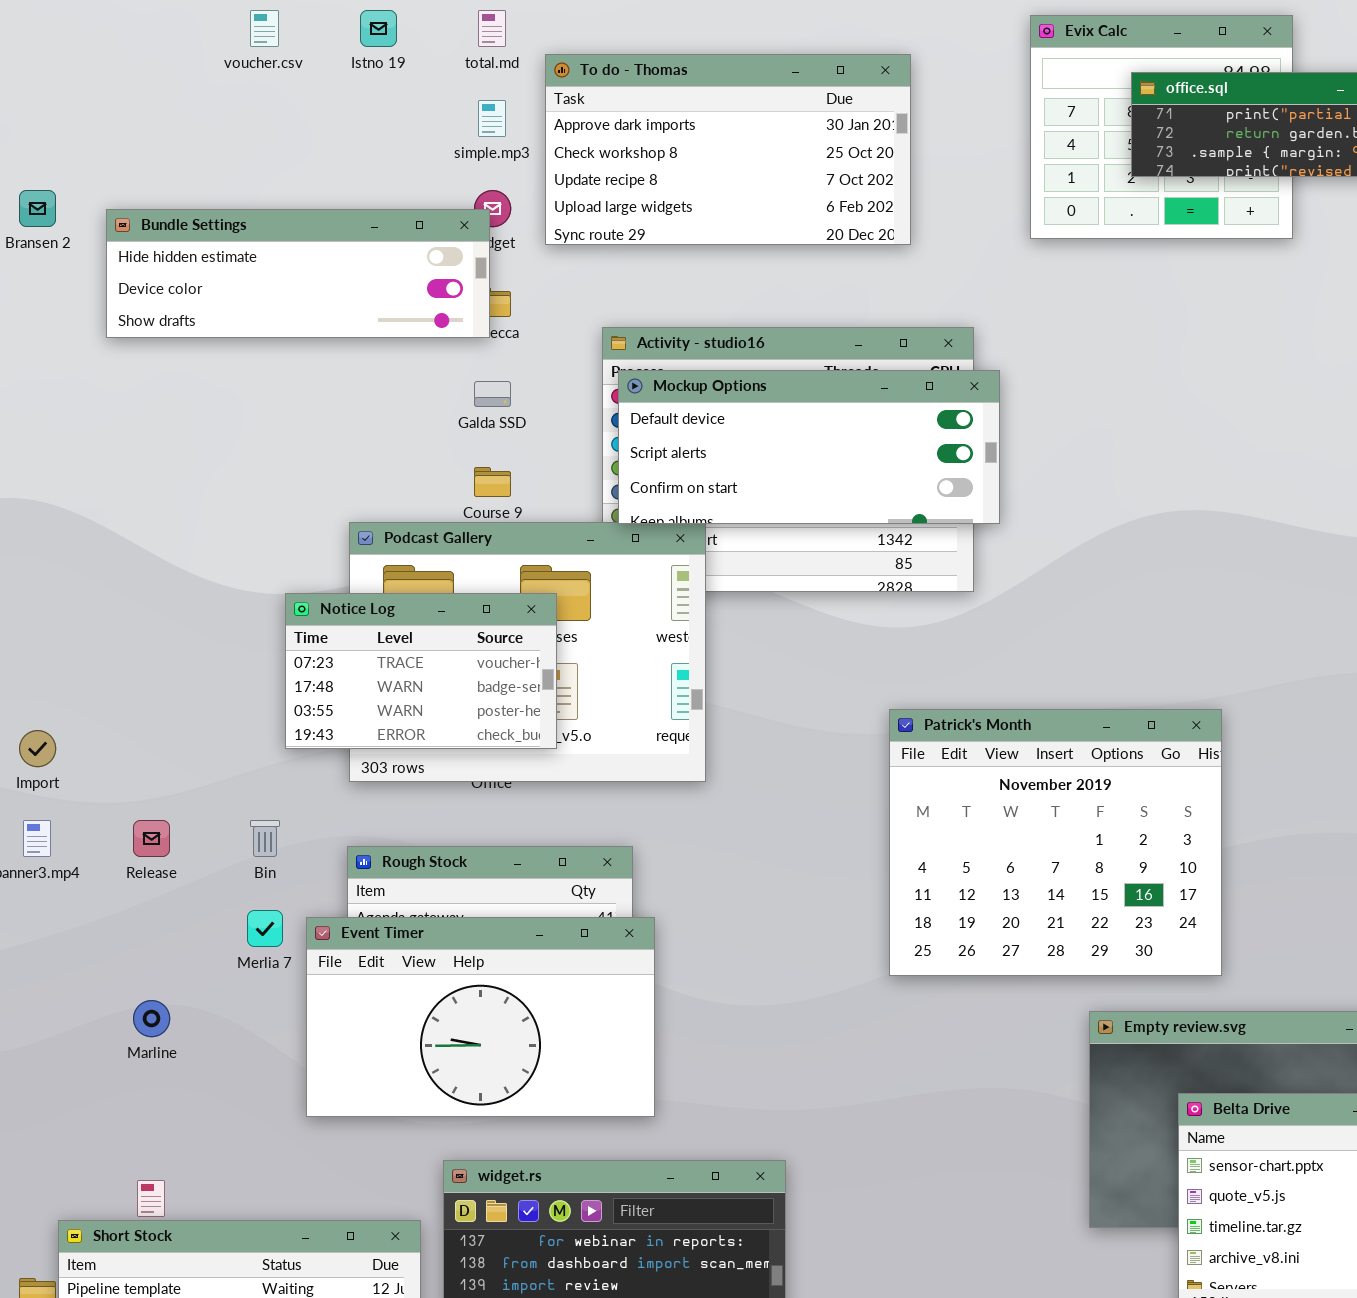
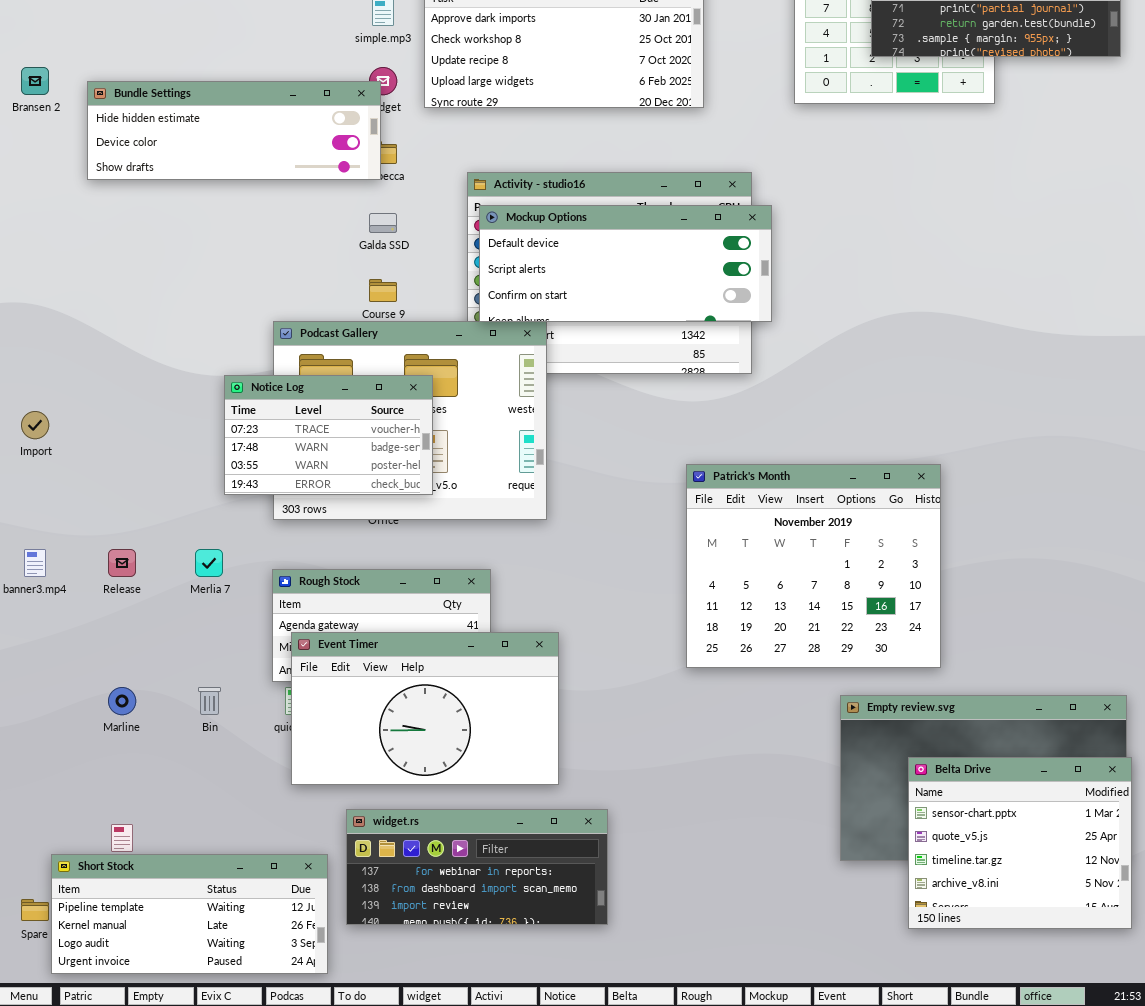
Import: [19,730,56,767] -> [21,411,49,439], moved
Bin: [250,820,280,857] -> [198,687,221,715], moved
Merlia 7: [247,910,283,947] -> [195,549,223,577], moved
Event Timer: [306,917,655,1117] -> [291,632,559,785], moved

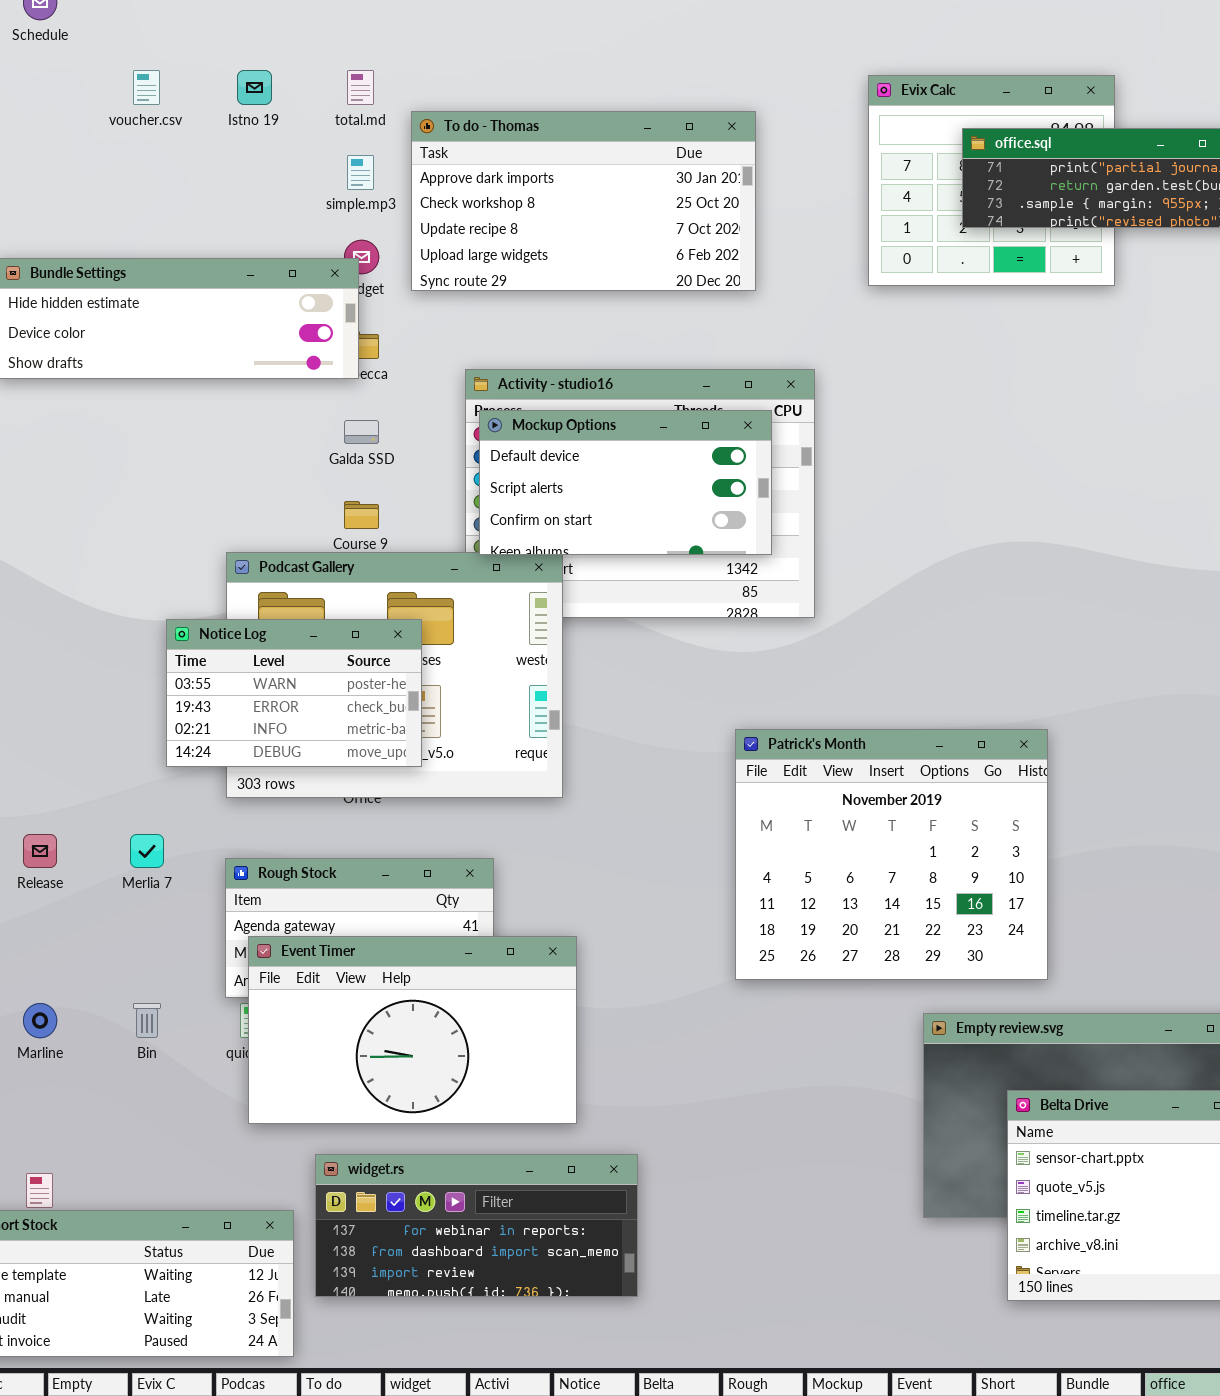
Mockup Options: [479,205,772,322] -> [479,410,772,555], resized
Notice Log: [224,375,433,495] -> [166,619,422,767], scrolled down 2 rows

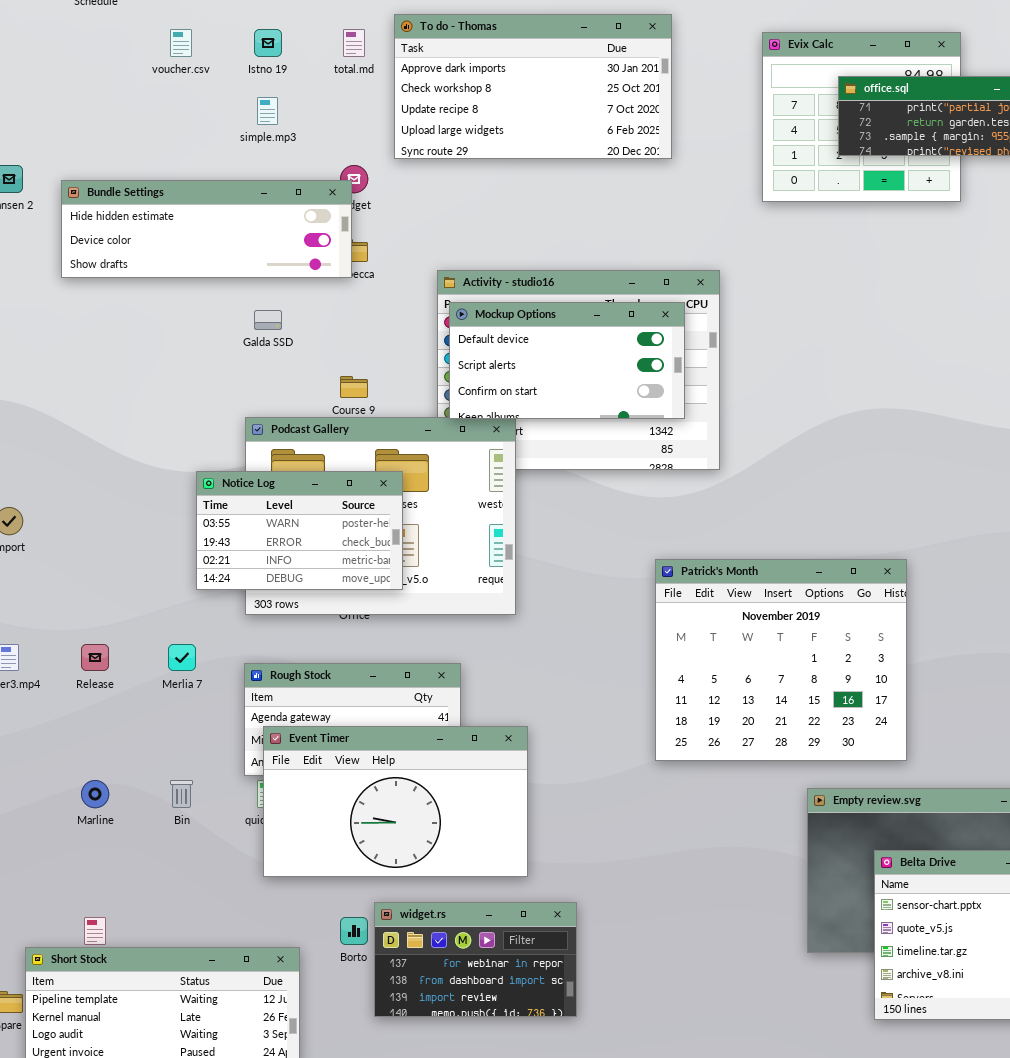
To do - Thomas: [411,111,756,291] -> [394,14,672,159], moved
simple.mp3: [347,155,374,190] -> [257,97,278,125], moved
Galda SSD: [344,420,379,444] -> [254,310,282,330], moved
widget.rs: [315,1154,638,1297] -> [374,902,577,1017], resized

